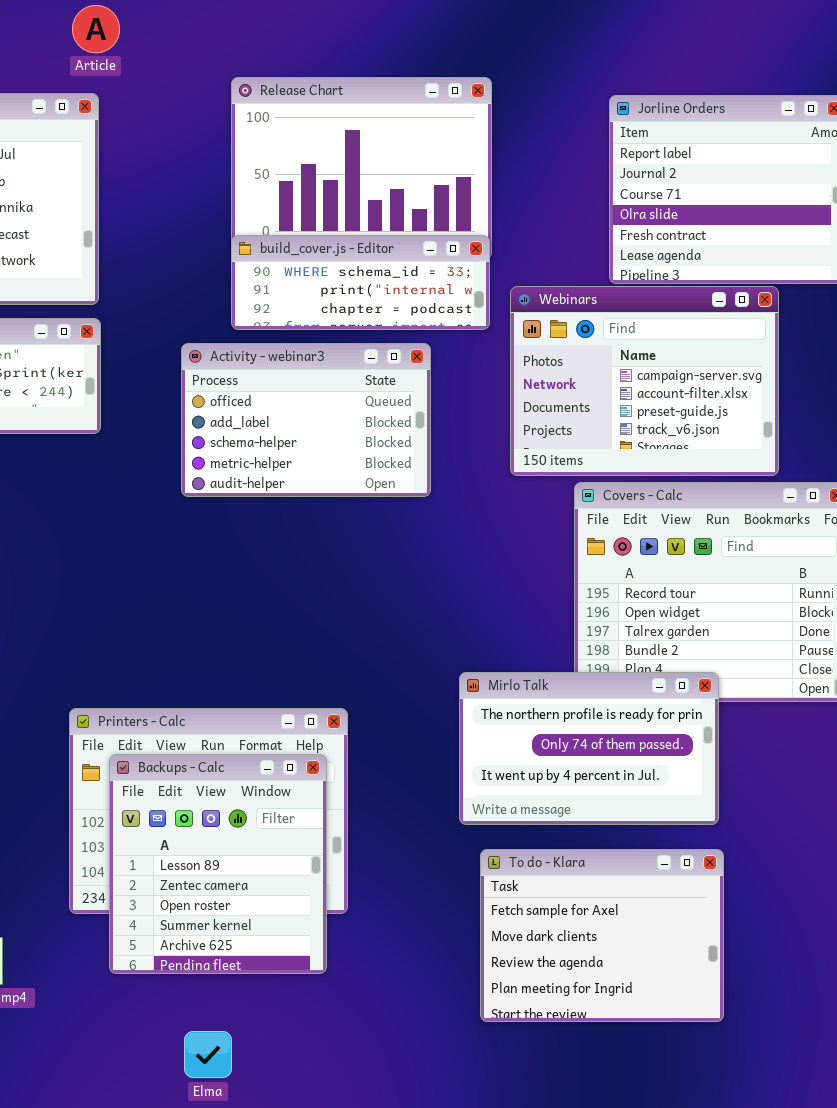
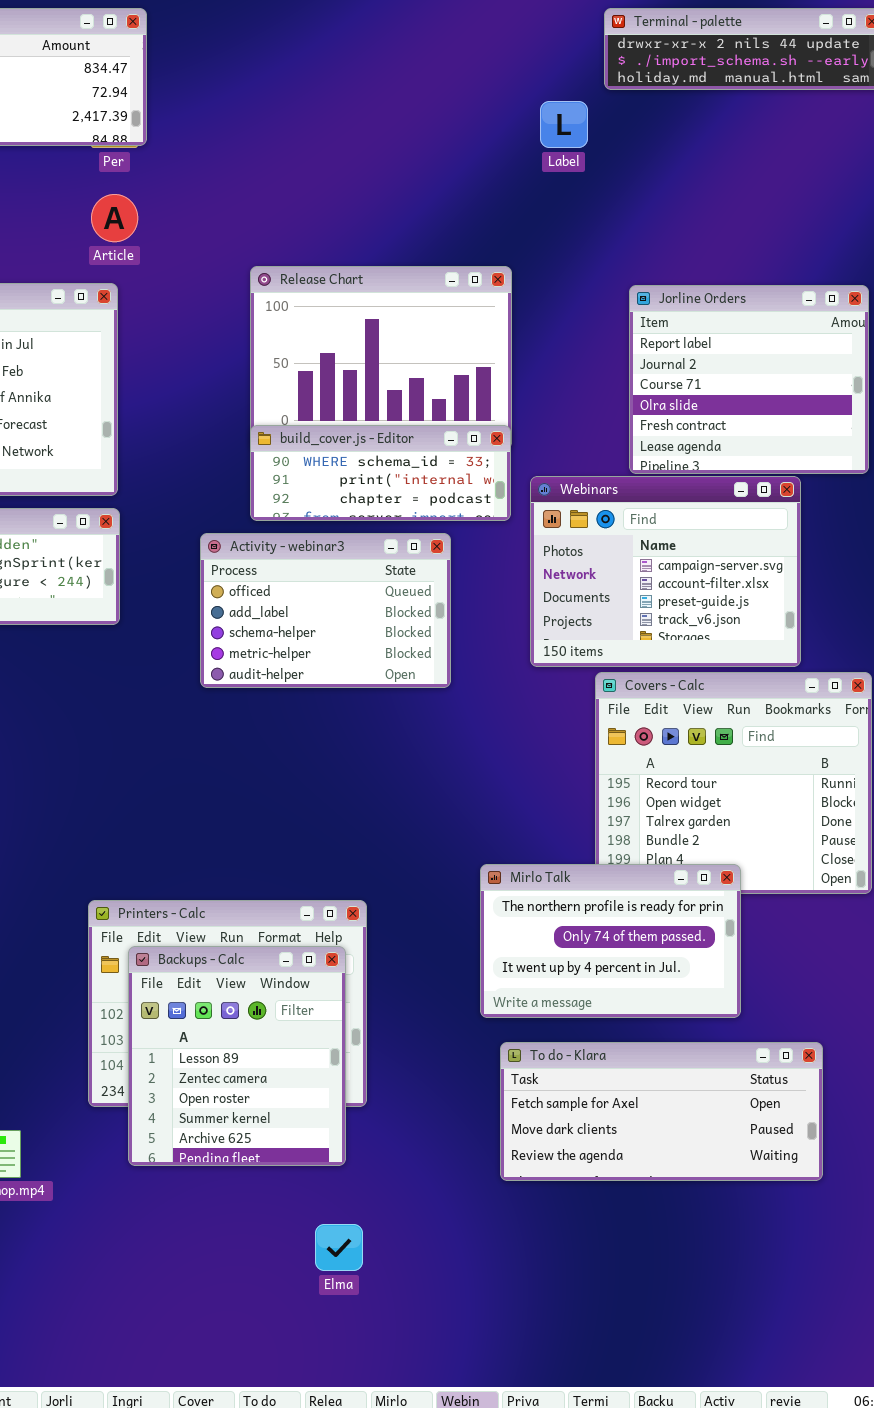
To do - Klara: [480,849,724,1022] -> [500,1042,823,1181], resized
Elma: [184,1031,232,1078] -> [315,1224,363,1271], moved

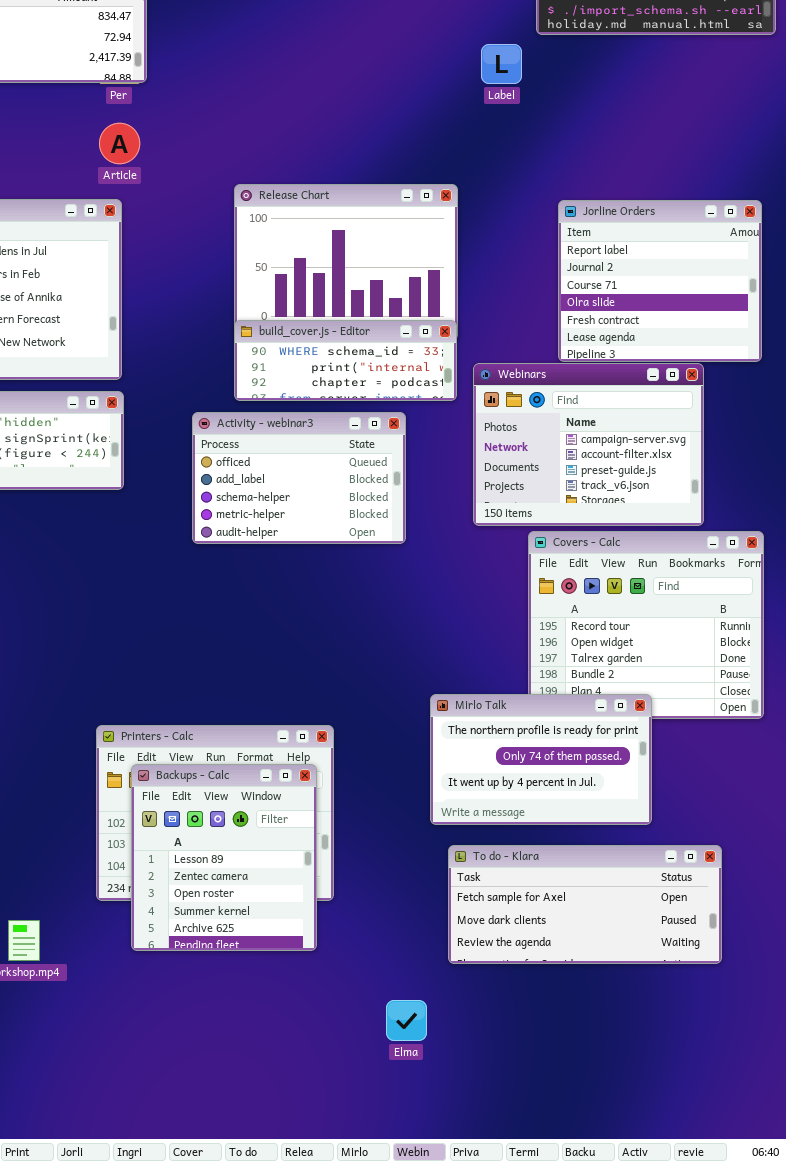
Elma: [315,1224,363,1271] -> [386,1000,427,1041], moved

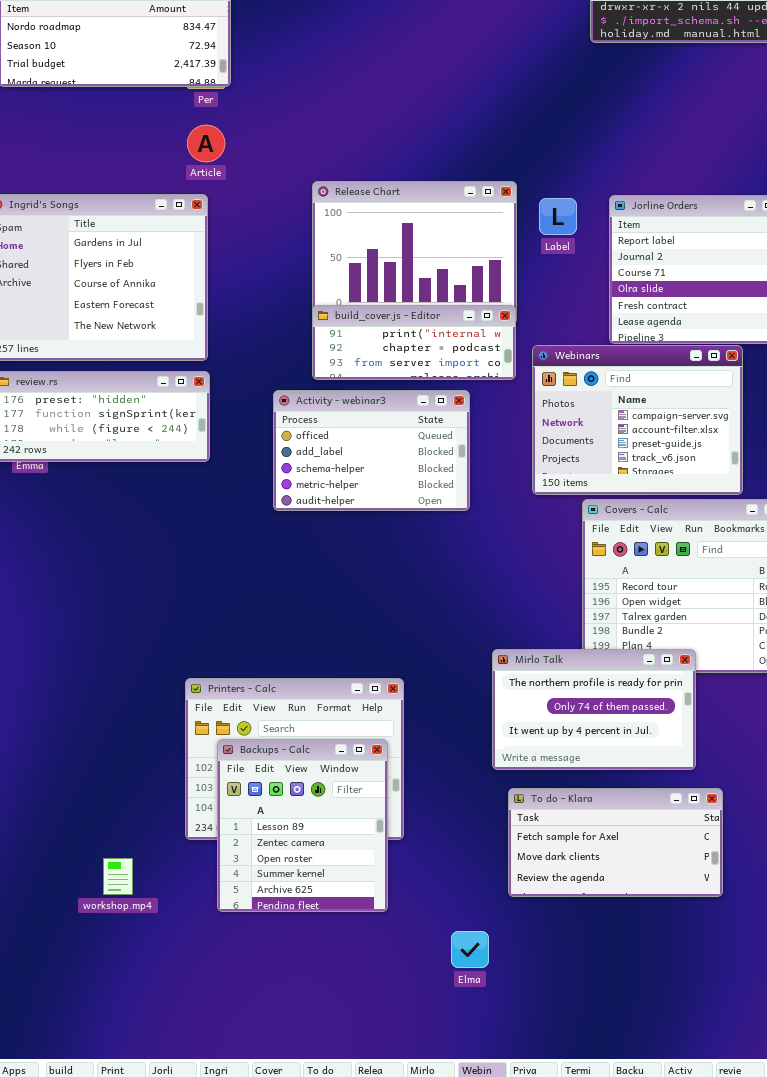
Label: [481,44,522,84] -> [539,198,577,235], moved
build_cover.js - Editor: [234,320,457,401] -> [312,305,516,380], scrolled down 1 row
Backups - Calc: [131,764,317,951] -> [217,739,388,912], moved
To do - Klara: [448,845,722,964] -> [508,788,723,897], resized

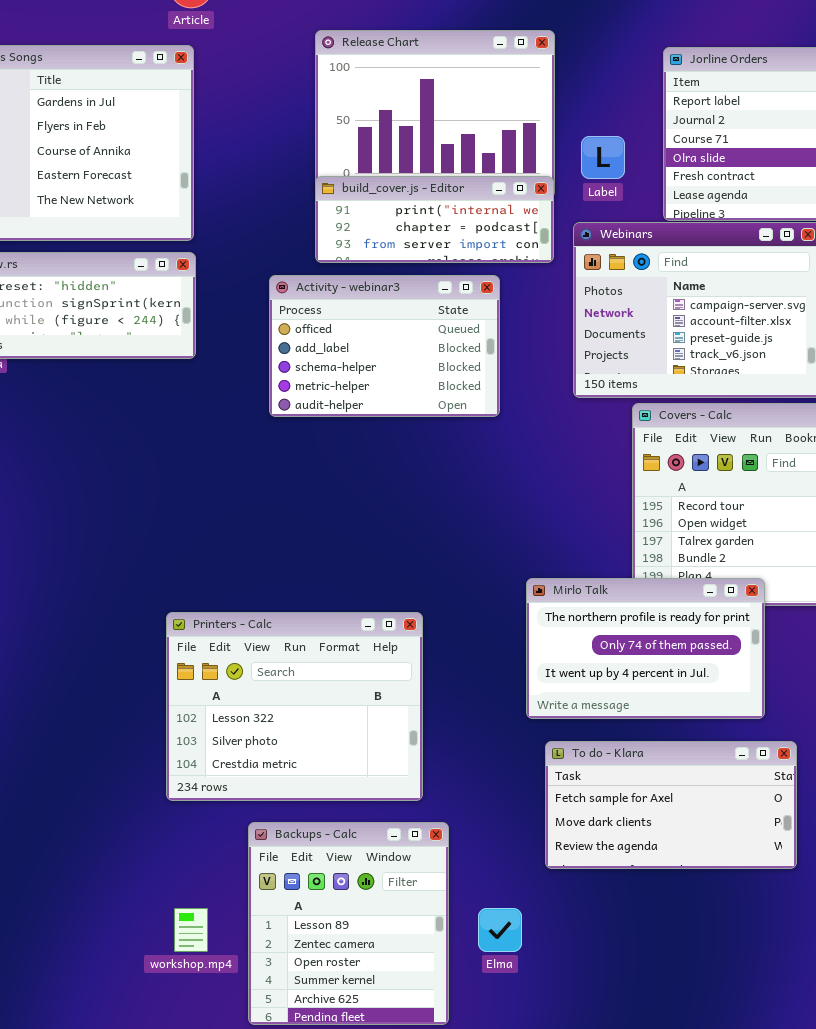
Label: [539,198,577,235] -> [581,136,625,179], moved
Backups - Calc: [217,739,388,912] -> [248,822,449,1025], moved
workshop.mp4: [103,858,133,895] -> [174,908,208,952], moved

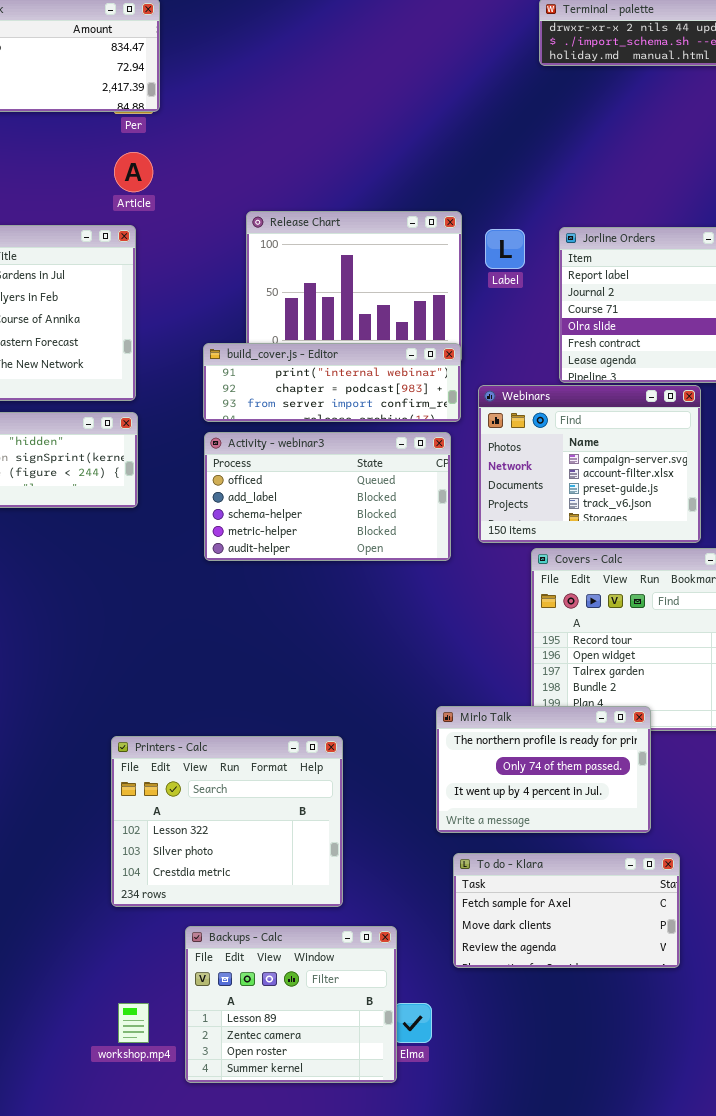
Label: [581,136,625,179] -> [485,229,525,269], moved
build_cover.js - Editor: [315,176,554,263] -> [203,343,461,422], resized
Activity - webinar3: [269,275,500,417] -> [204,432,451,561], resized
Backups - Calc: [248,822,449,1025] -> [185,926,397,1083], resized

